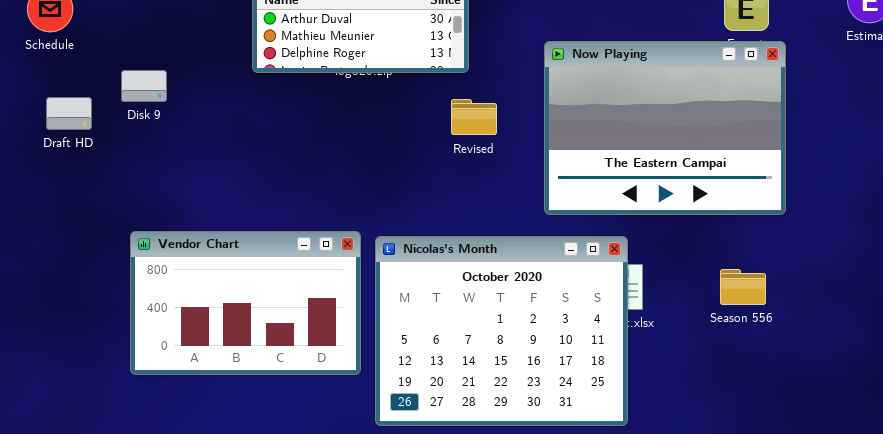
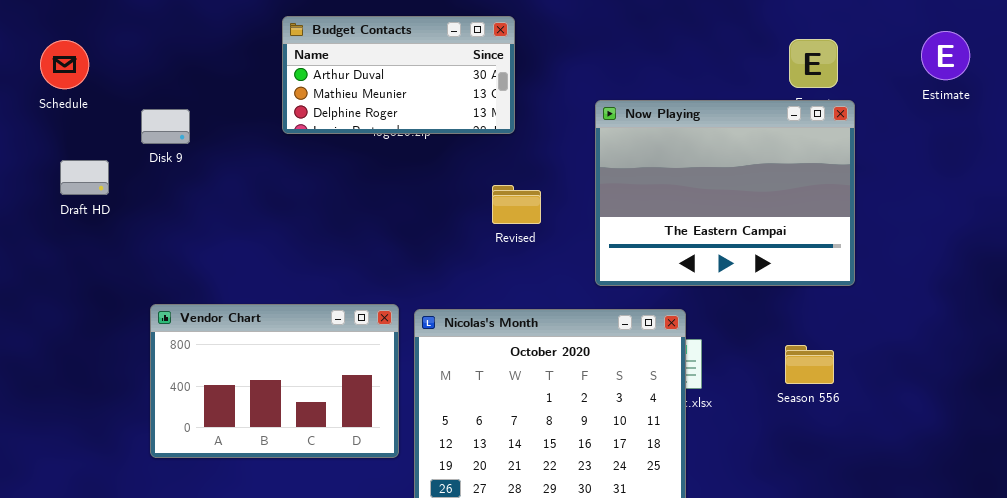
Disk 9: [121,70,167,102] -> [141,109,190,144], moved
Revised: [451,99,497,135] -> [492,185,541,224], moved

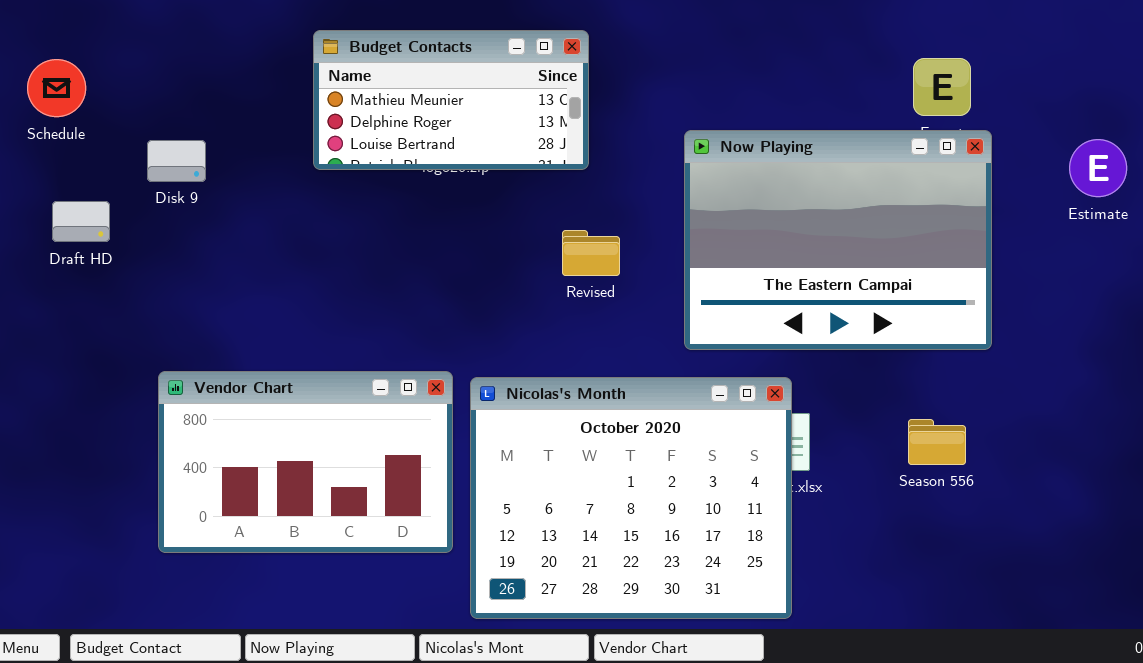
Budget Contacts: [282,16,515,134] -> [313,30,589,170], scrolled down 1 row
Estimate: [921,31,970,80] -> [1069,139,1127,197], moved

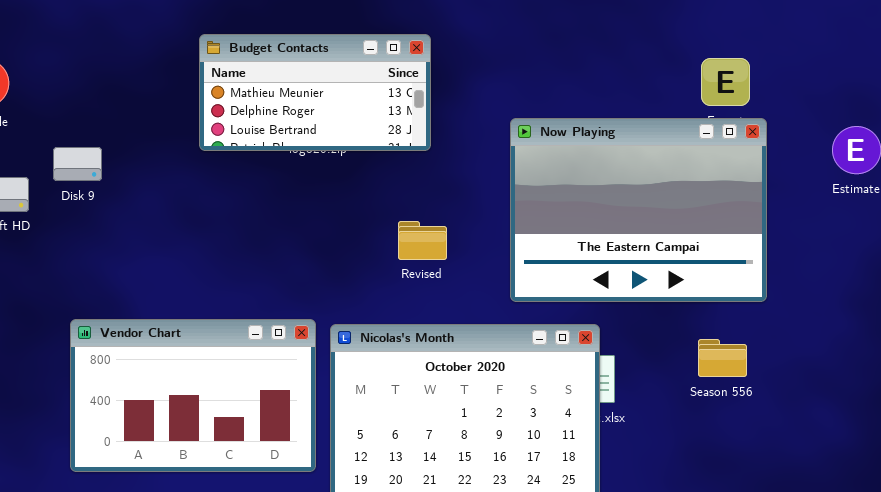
Disk 9: [147,140,206,182] -> [53,147,102,181], moved
Revised: [562,230,620,276] -> [398,221,447,260], moved
Season 556: [908,419,966,465] -> [698,339,747,377], moved

